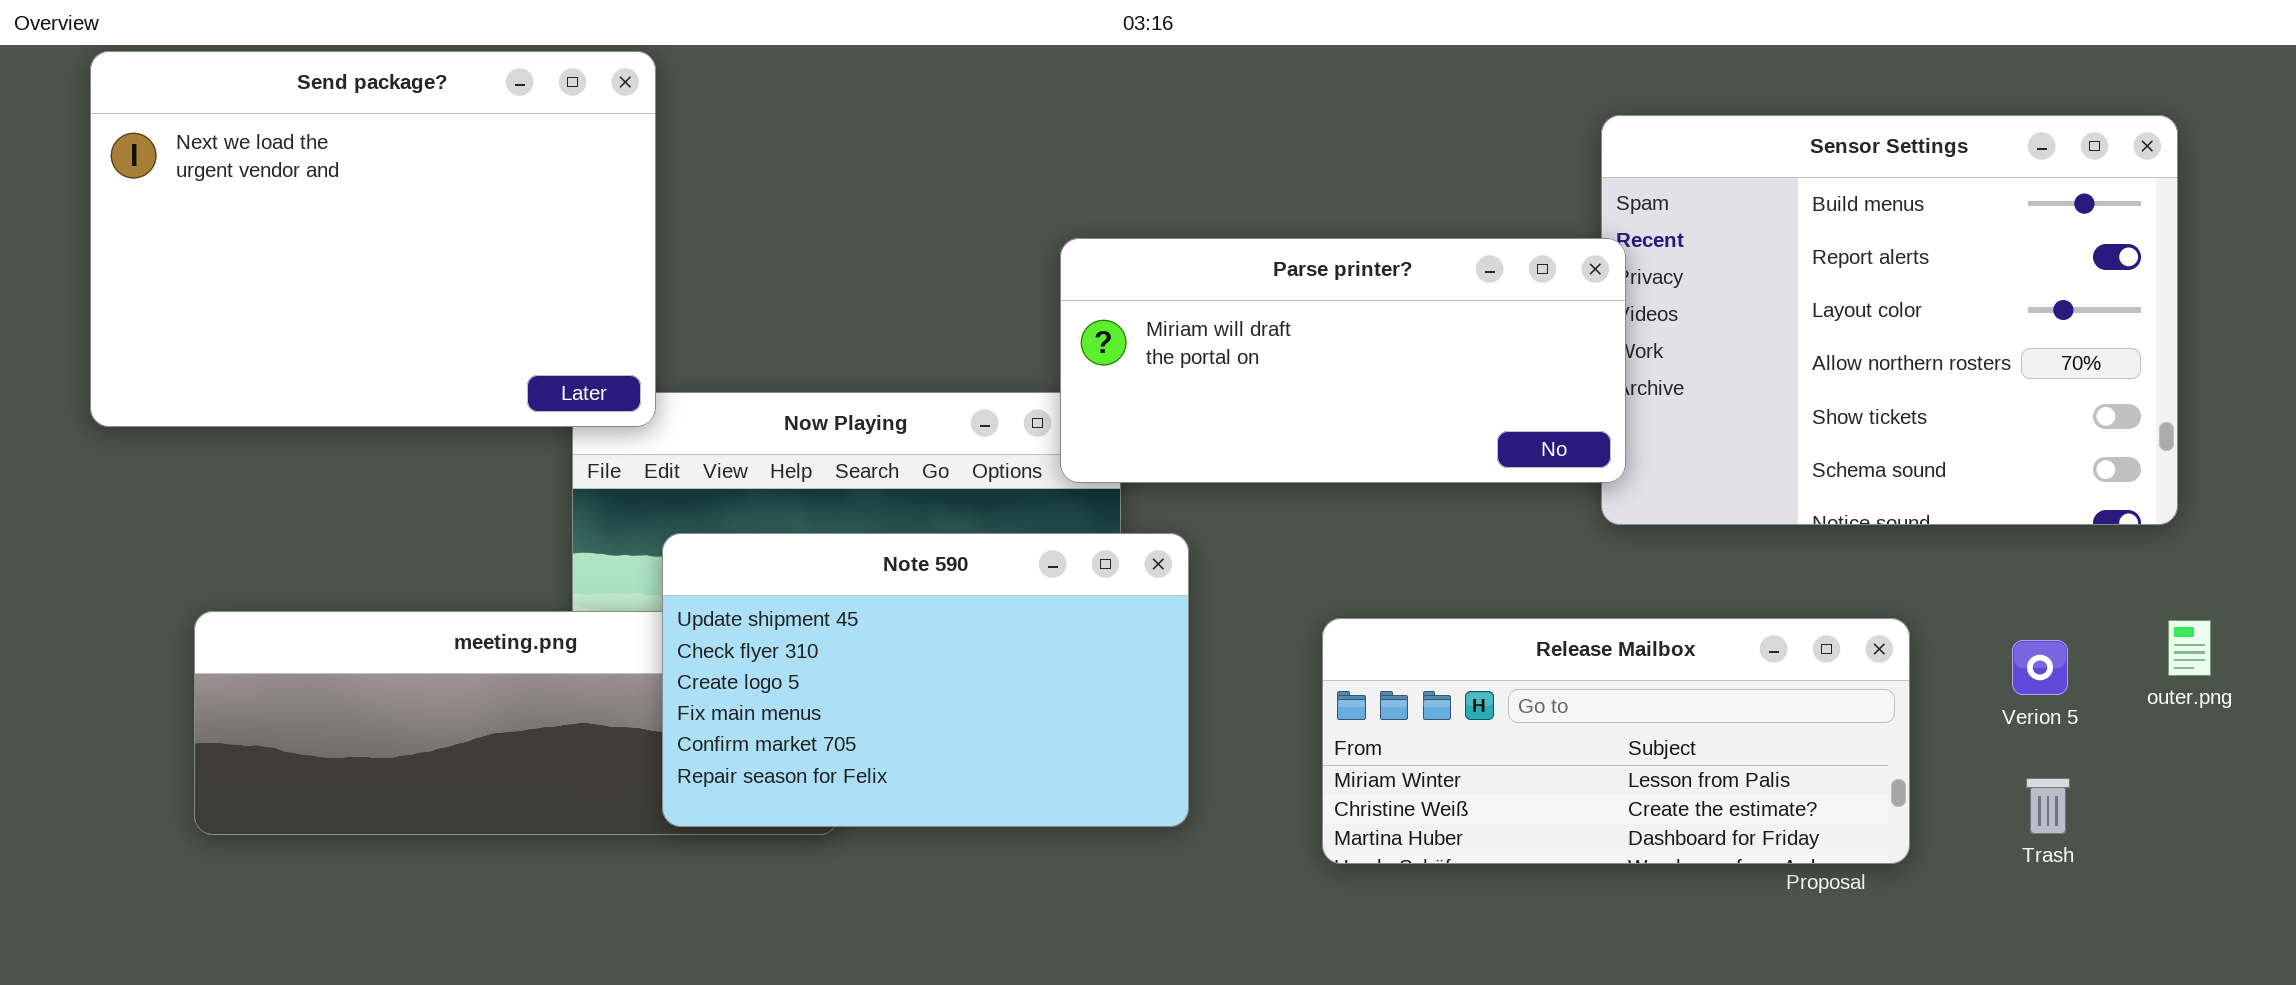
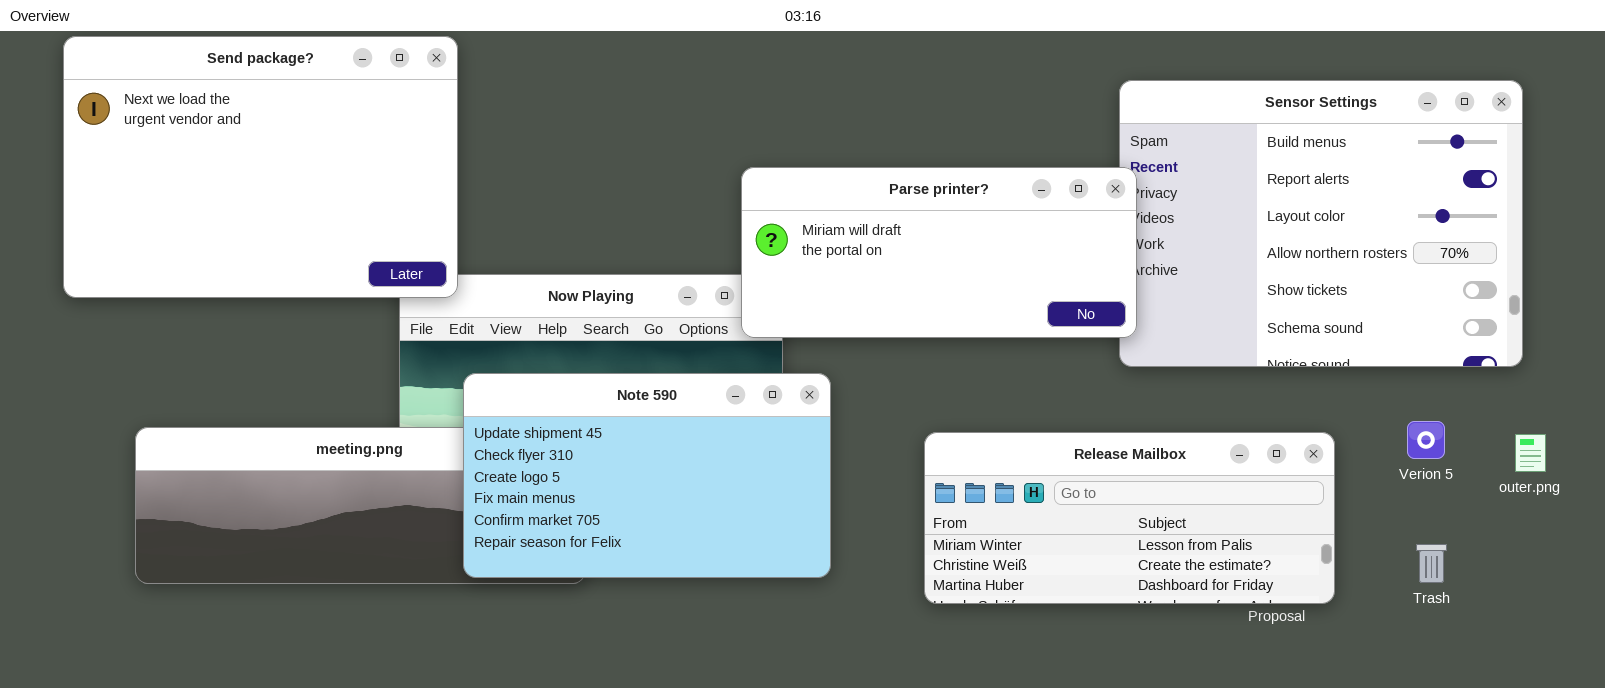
Verion 5: [2012,640,2068,695] -> [1407,421,1445,459], moved

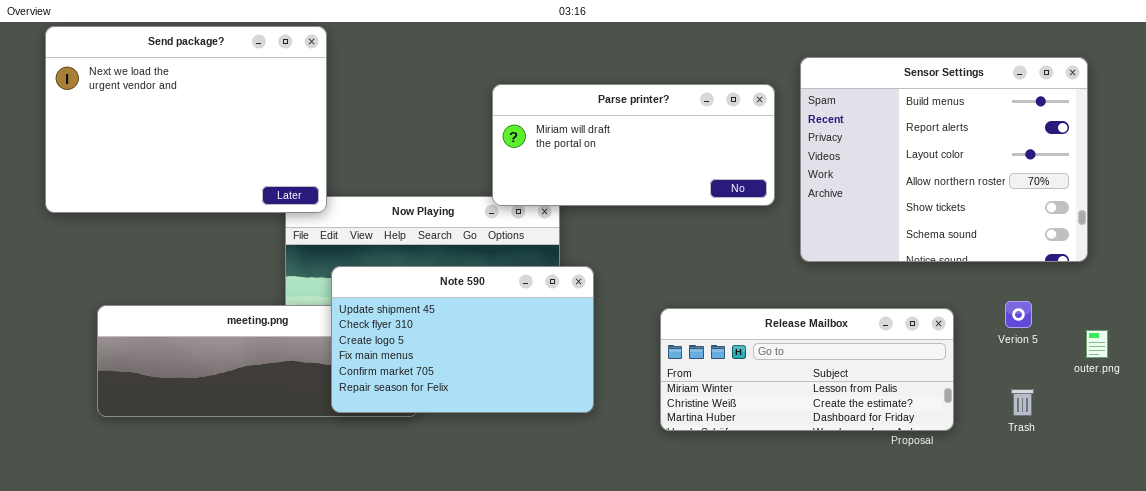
Parse printer?: [741,167,1137,338] -> [492,84,775,206], moved
outer.png: [1515,434,1546,472] -> [1086,330,1108,358], moved

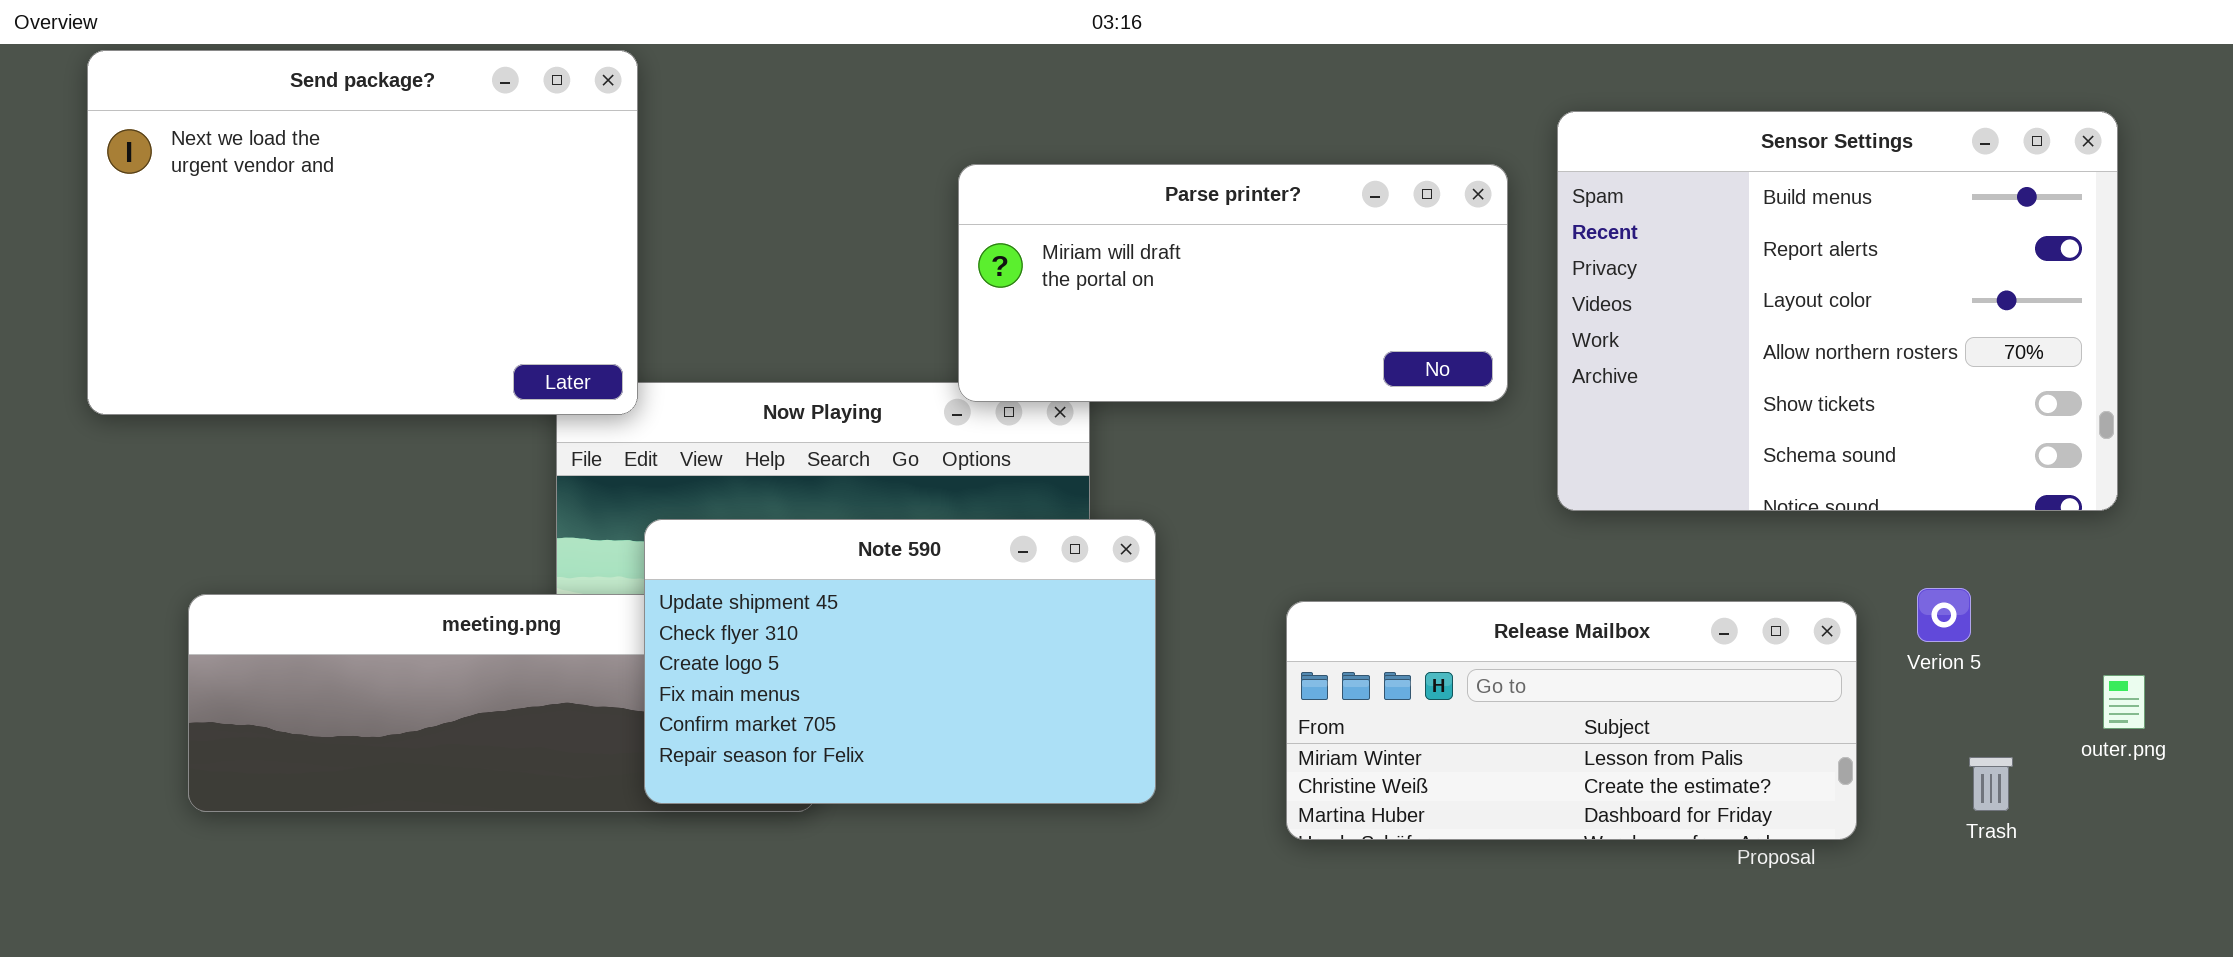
Verion 5: [1005,301,1032,328] -> [1917,588,1971,642], moved
outer.png: [1086,330,1108,358] -> [2103,675,2145,729], moved

